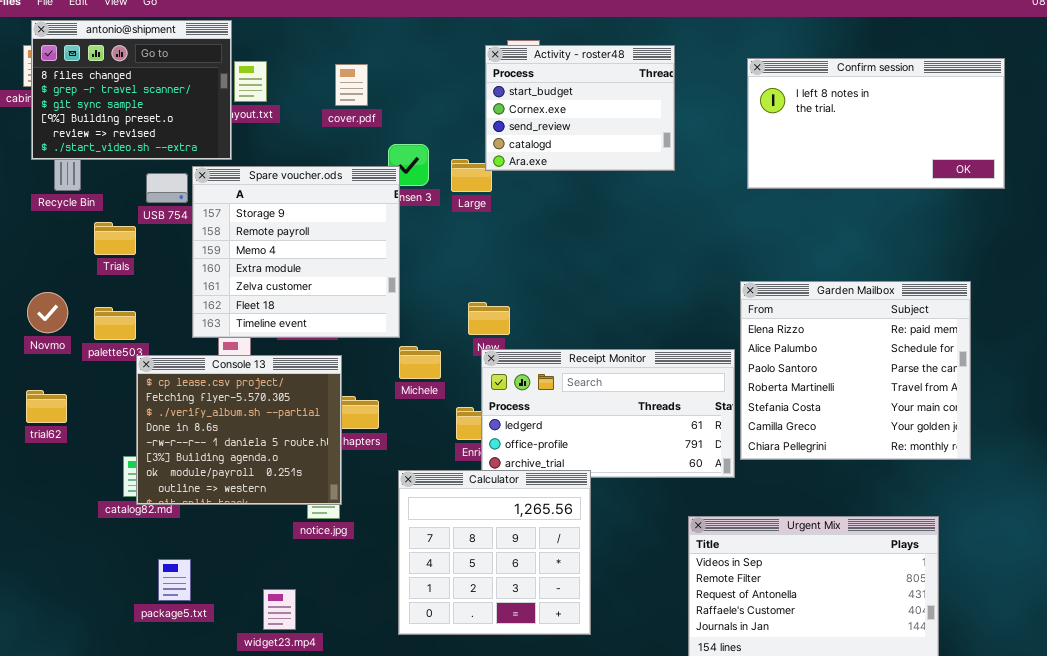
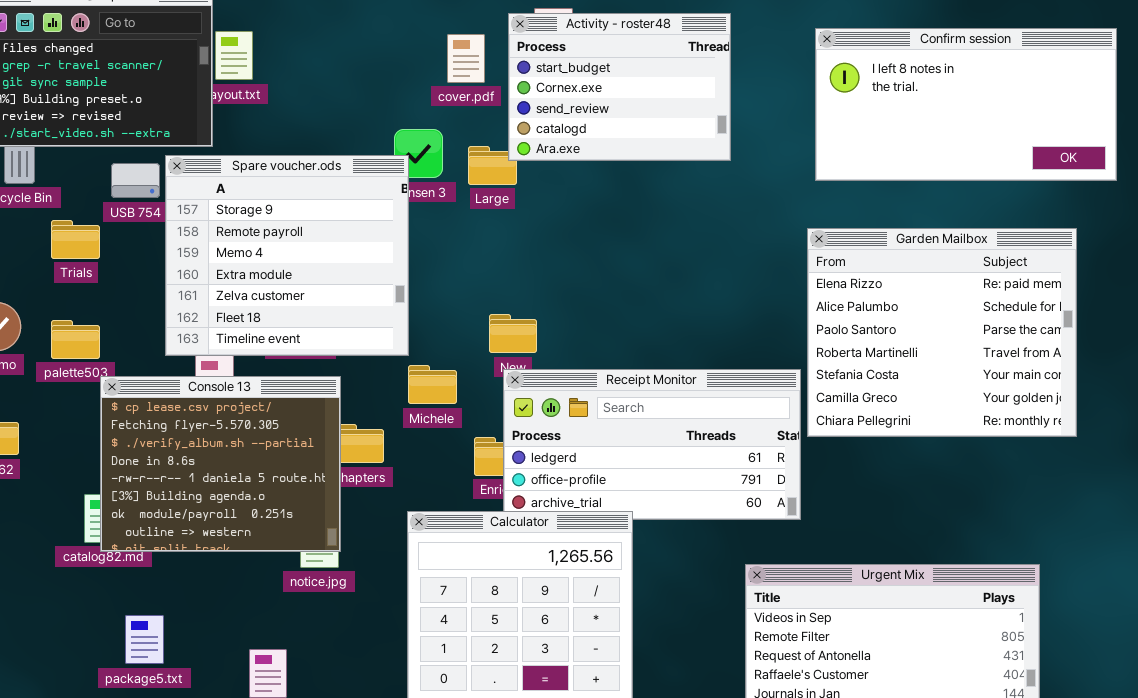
cover.pdf: [335,64,368,106] -> [447,34,485,83], moved
Garden Mailbox: [740,281,971,460] -> [807,228,1077,437], moved

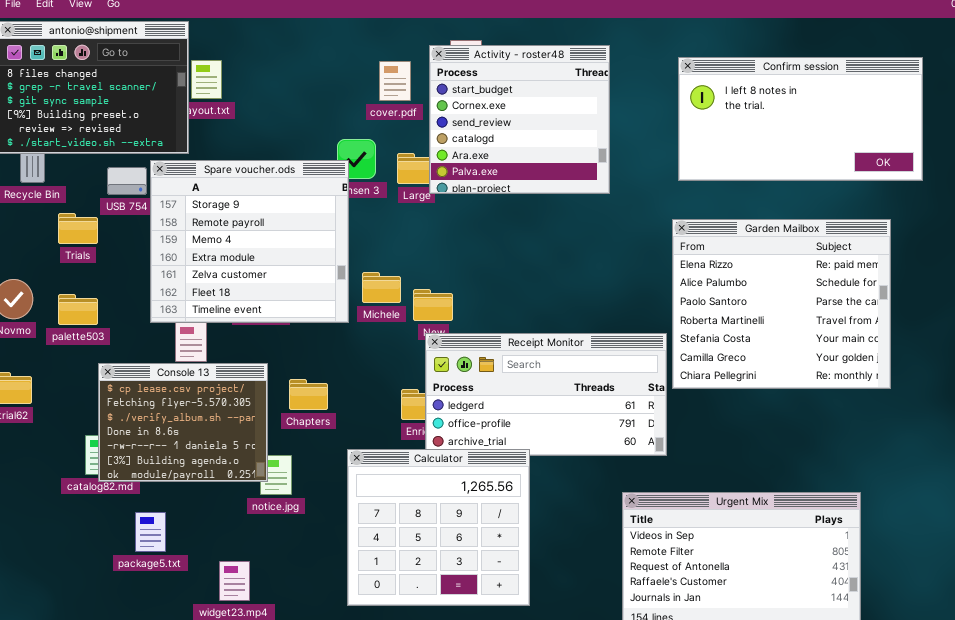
Activity - roster48: [508,13,731,161] -> [429,45,610,194], resized
Michele: [408,365,457,404] -> [362,272,401,303], moved
Console 13: [100,376,341,552] -> [98,363,268,482], resized
package5.txt: [125,615,164,664] -> [135,512,166,552], moved

